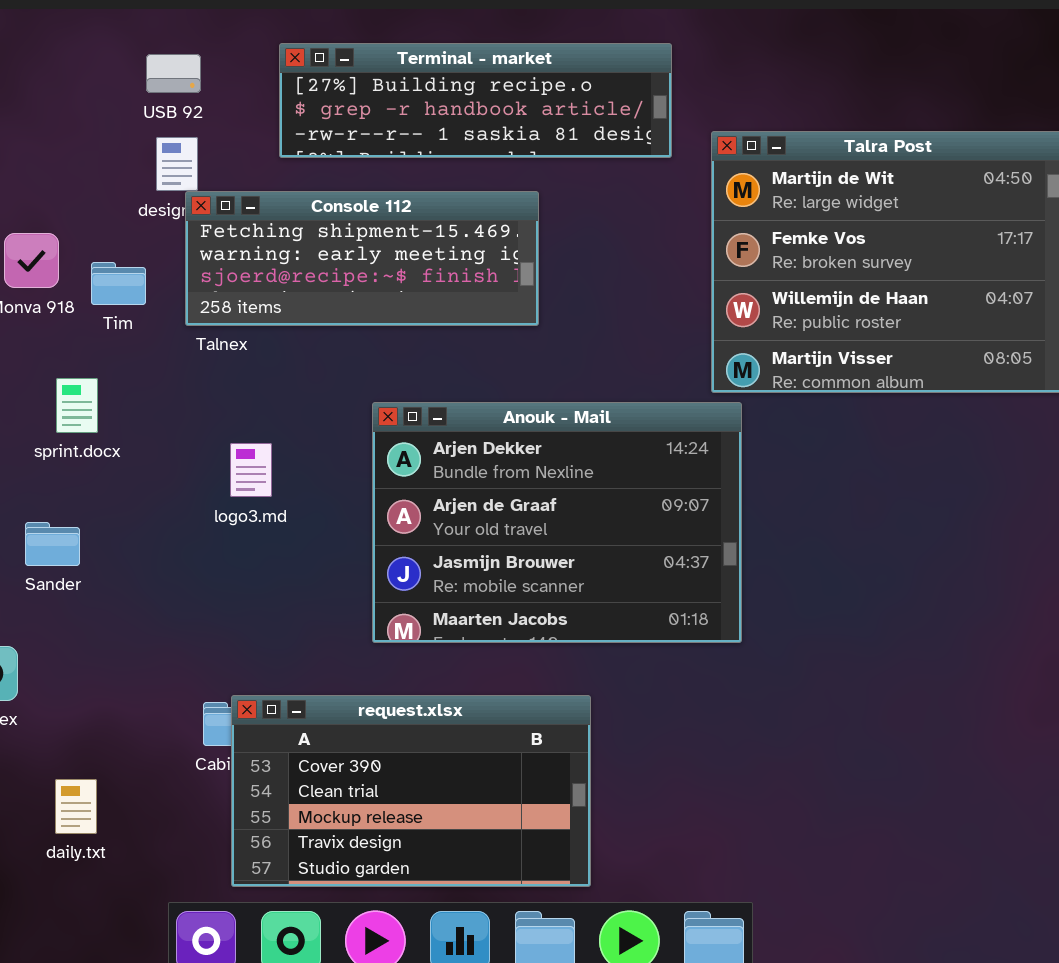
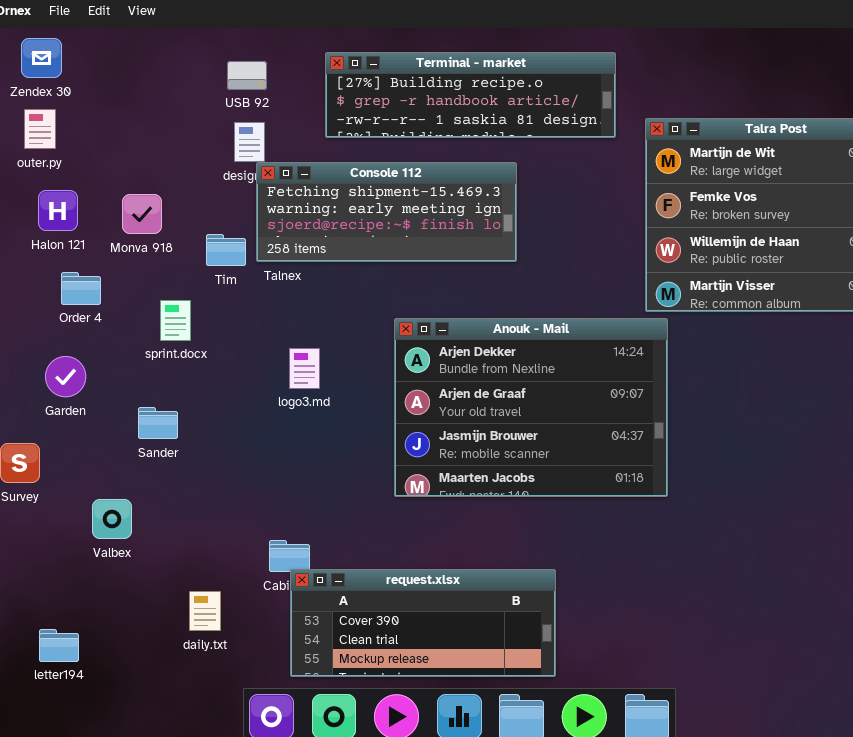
Tim: [91,262,146,305] -> [206,234,246,266], moved
request.xlsx: [231,695,591,887] -> [290,569,556,677], resized
daily.txt: [55,779,97,834] -> [189,591,221,631], moved

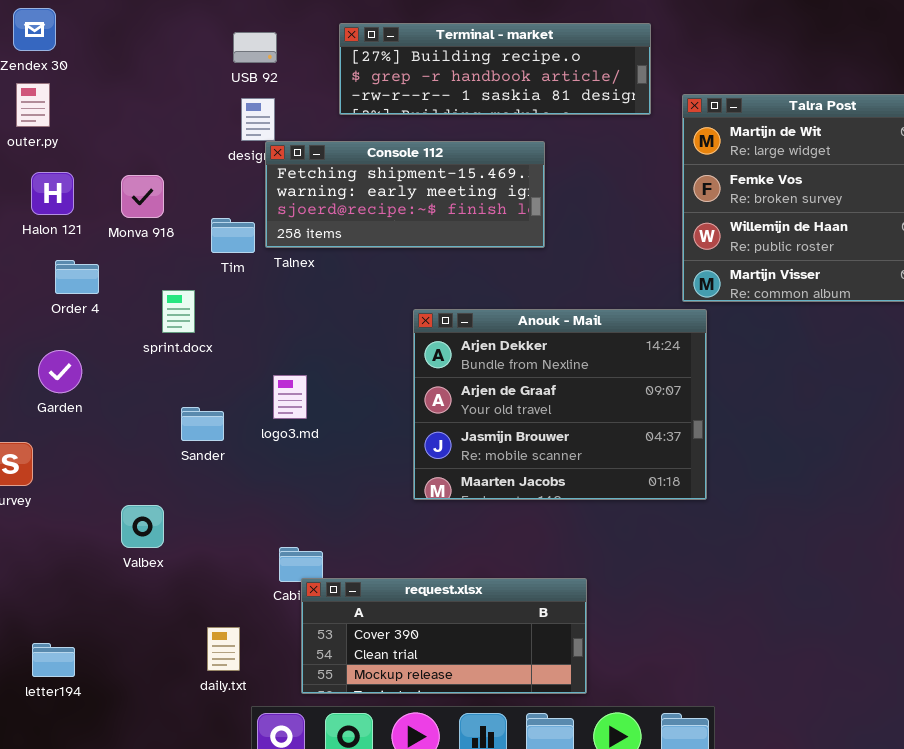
logo3.md: [289,348,320,389] -> [273,375,307,419], moved
Sander: [138,407,178,439] -> [181,407,224,441], moved
Valbex: [92,499,132,539] -> [121,505,164,548], moved
daily.txt: [189,591,221,631] -> [207,627,240,671], moved

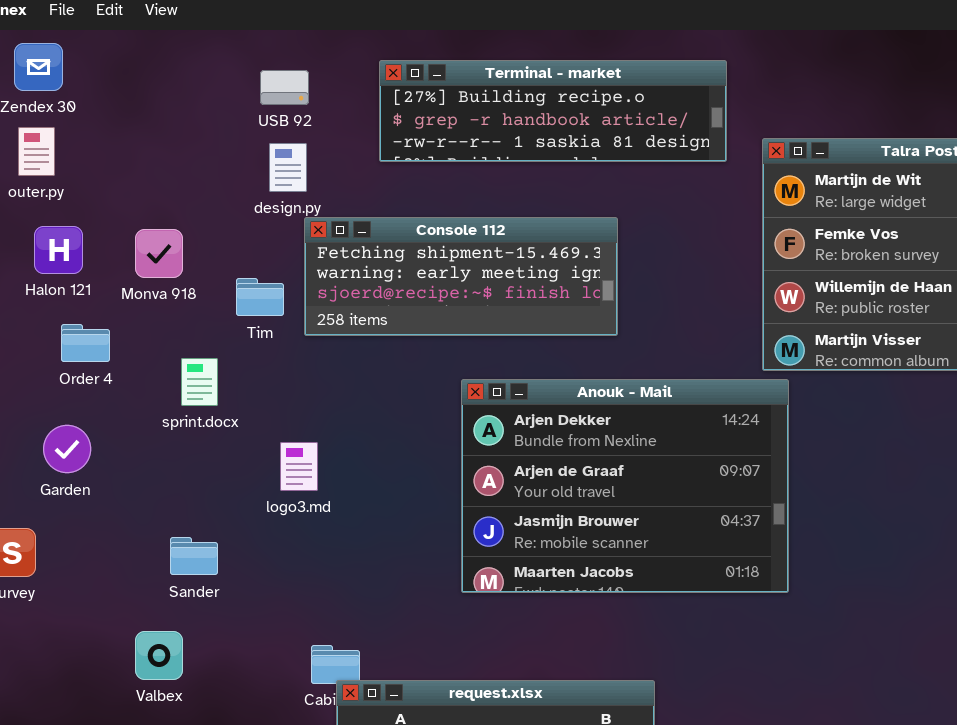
Console 112: [265,141,545,248] -> [304,217,618,336], moved
logo3.md: [273,375,307,419] -> [280,442,318,491], moved
Sander: [181,407,224,441] -> [170,537,218,575], moved
Valbex: [121,505,164,548] -> [135,631,183,680], moved

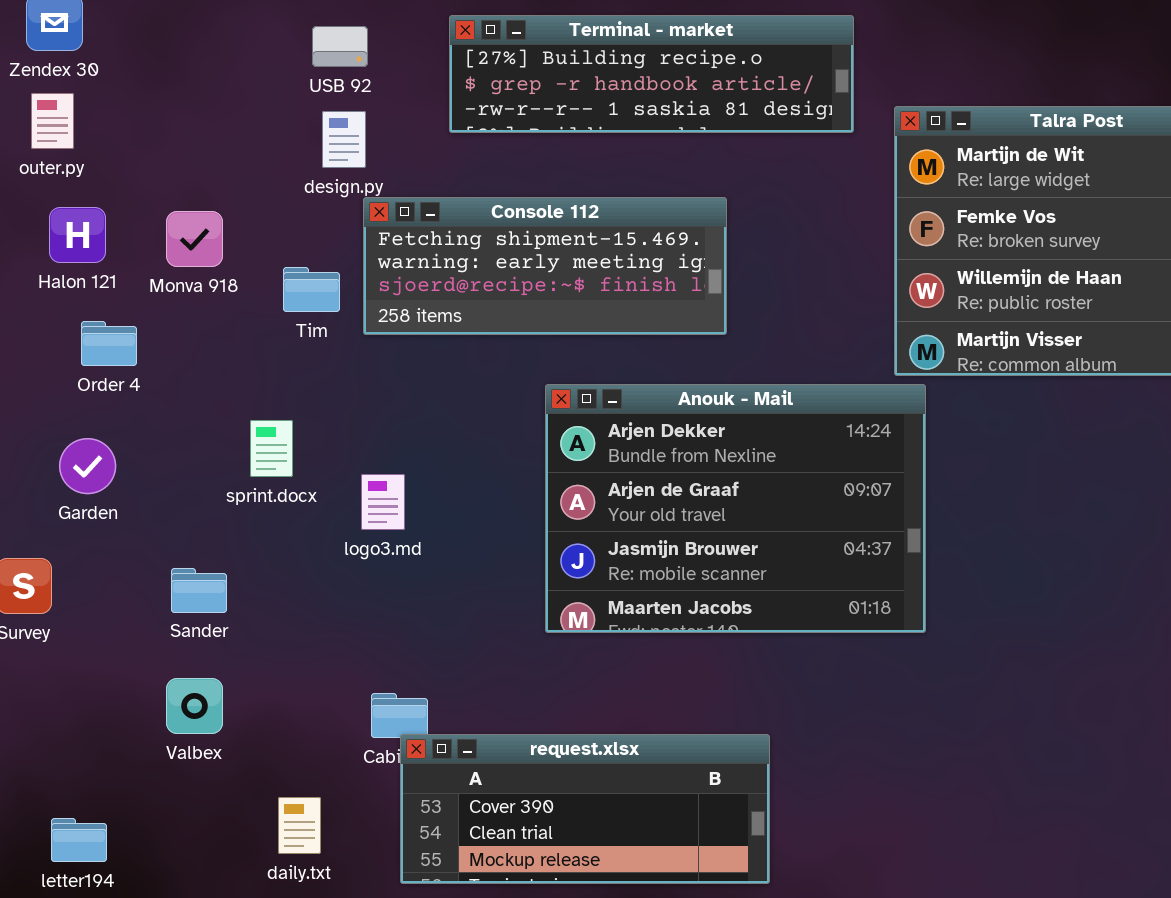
sprint.docx: [181,358,218,406] -> [250,420,293,477], moved
logo3.md: [280,442,318,491] -> [361,474,405,530], moved
Sander: [170,537,218,575] -> [171,568,227,613], moved

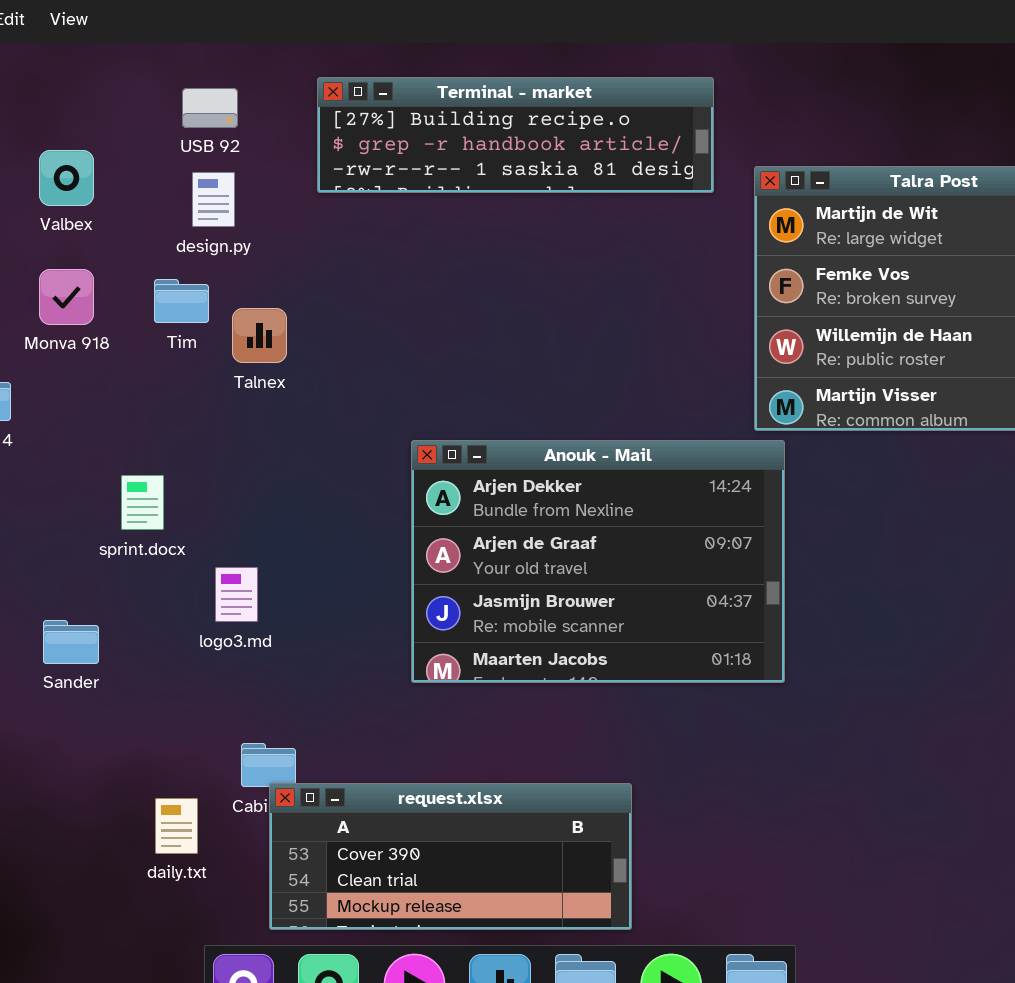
Console 112: [363,197,727,335] -> none, closed
Tim: [283,267,340,312] -> [154,279,209,323], moved
logo3.md: [361,474,405,530] -> [215,567,258,622], moved
Valbex: [166,678,223,734] -> [39,150,94,206], moved
daily.txt: [278,797,321,854] -> [155,798,198,854], moved

